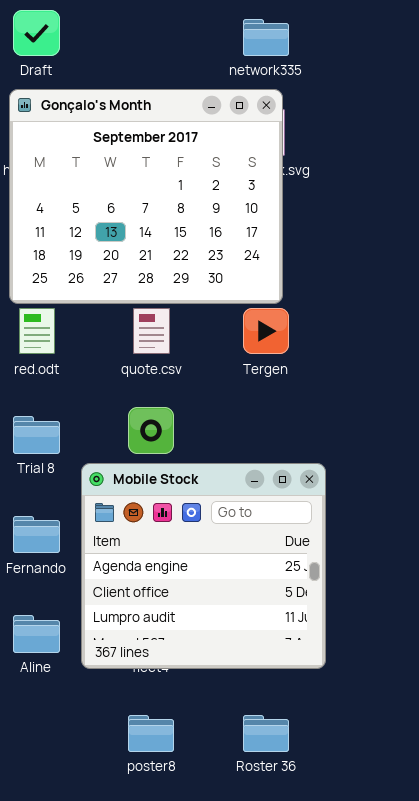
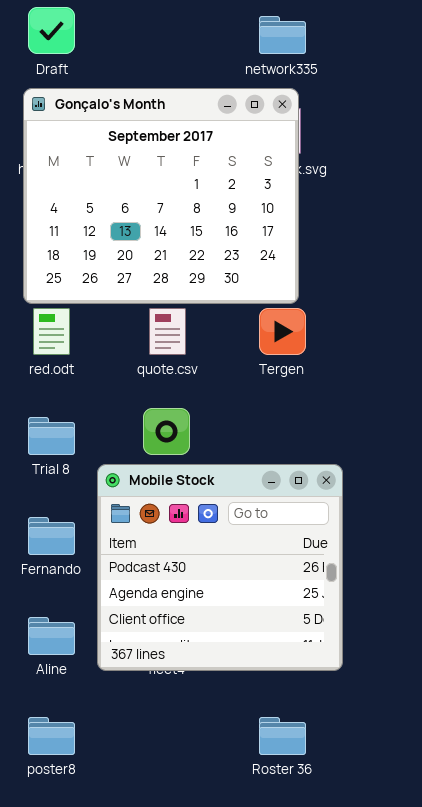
Mobile Stock: [81,463,326,669] -> [97,464,343,671], scrolled up 1 row
poster8: [128,715,174,752] -> [28,717,75,755], moved

